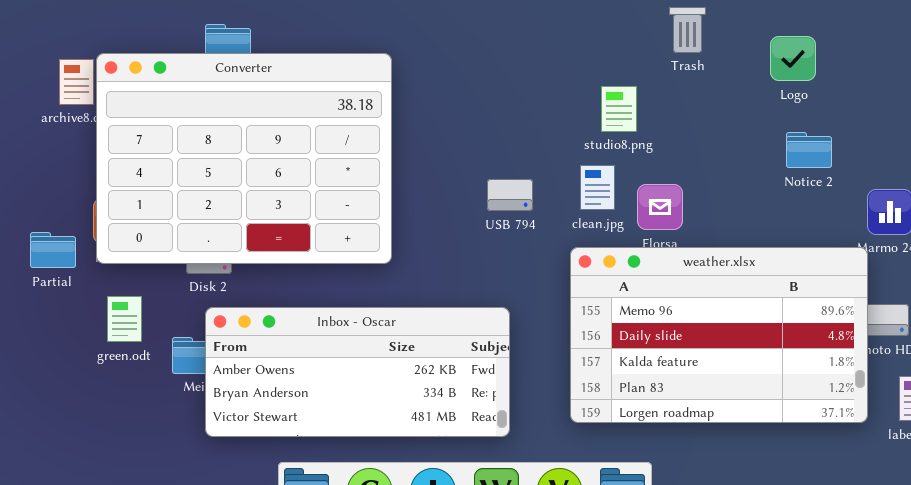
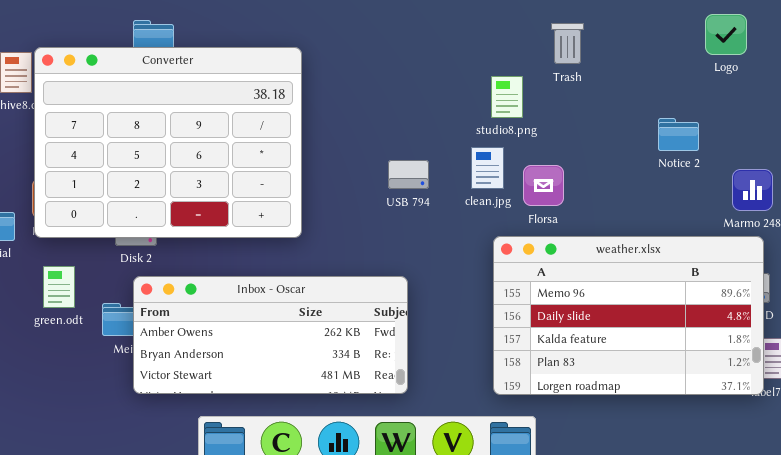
Trash: [669,7,706,53] -> [551,23,584,64], moved
Logo: [770,36,816,81] -> [705,14,747,55], moved
weather.xlsx: [570,247,868,423] -> [493,236,764,395], moved

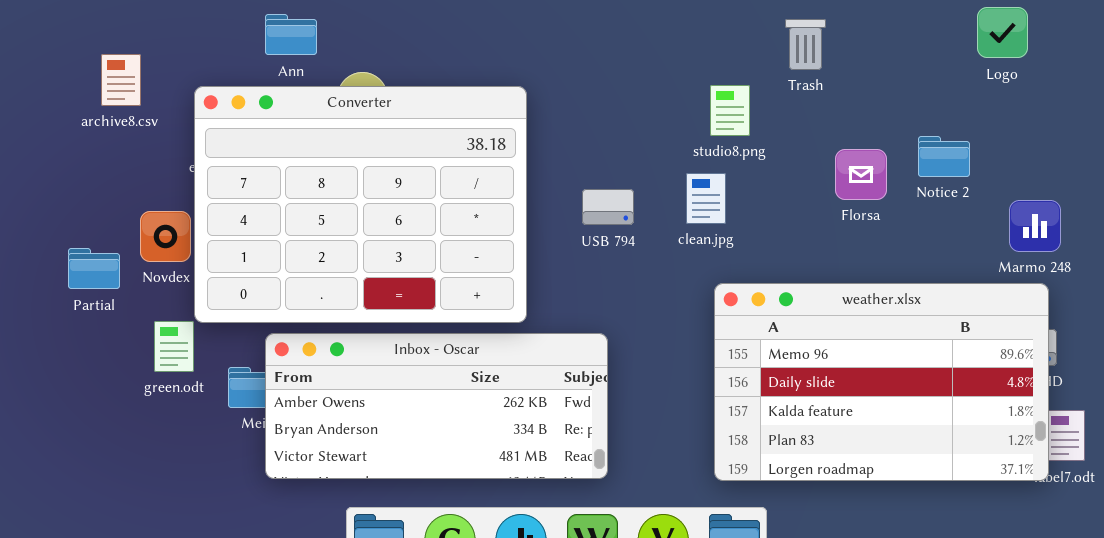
Converter: [34,47,302,238] -> [194,86,527,323], moved
Florsa: [523,165,564,206] -> [835,149,887,200], moved

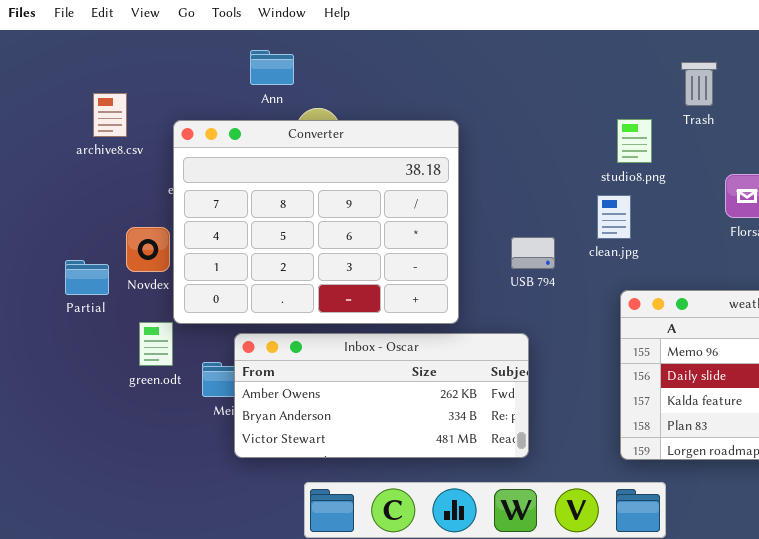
Ann: [265,14,317,55] -> [250,50,294,85], moved
USB 794: [582,189,634,225] -> [511,237,555,269], moved

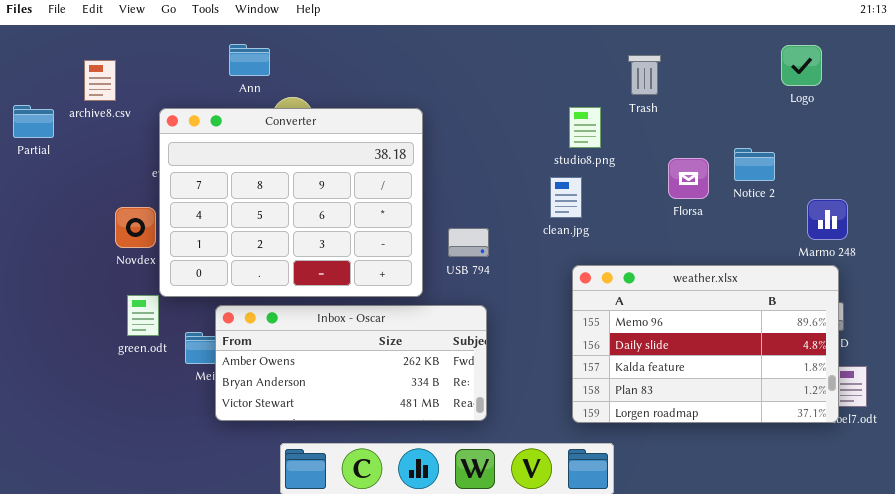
archive8.csv: [93,93,127,137] -> [84,60,116,101], moved
USB 794: [511,237,555,269] -> [448,228,489,257], moved
Partial: [65,260,109,295] -> [13,105,54,138], moved

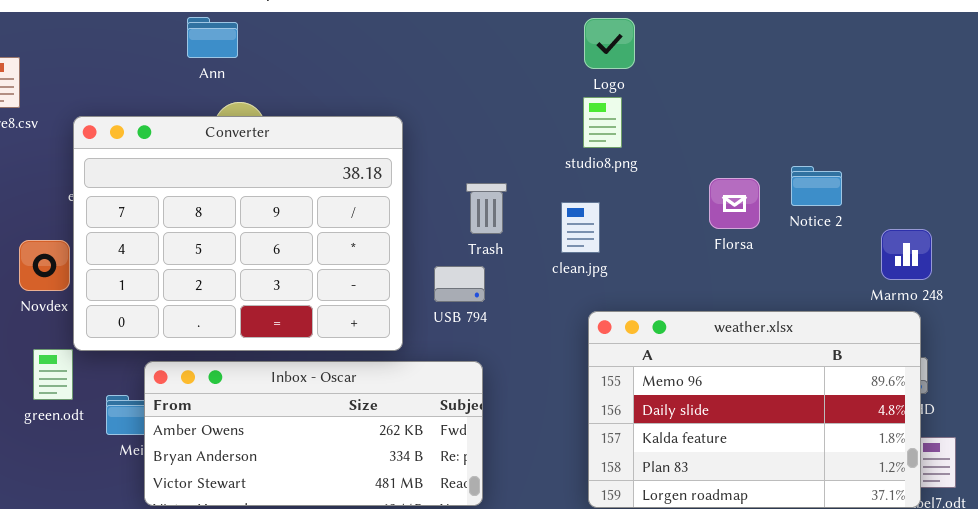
Ann: [229,44,270,76] -> [187,17,238,58], moved
Logo: [781,45,822,86] -> [584,18,635,69], moved
Trash: [628,55,661,95] -> [466,183,507,234], moved
studio8.png: [569,107,601,148] -> [583,97,622,148], moved

